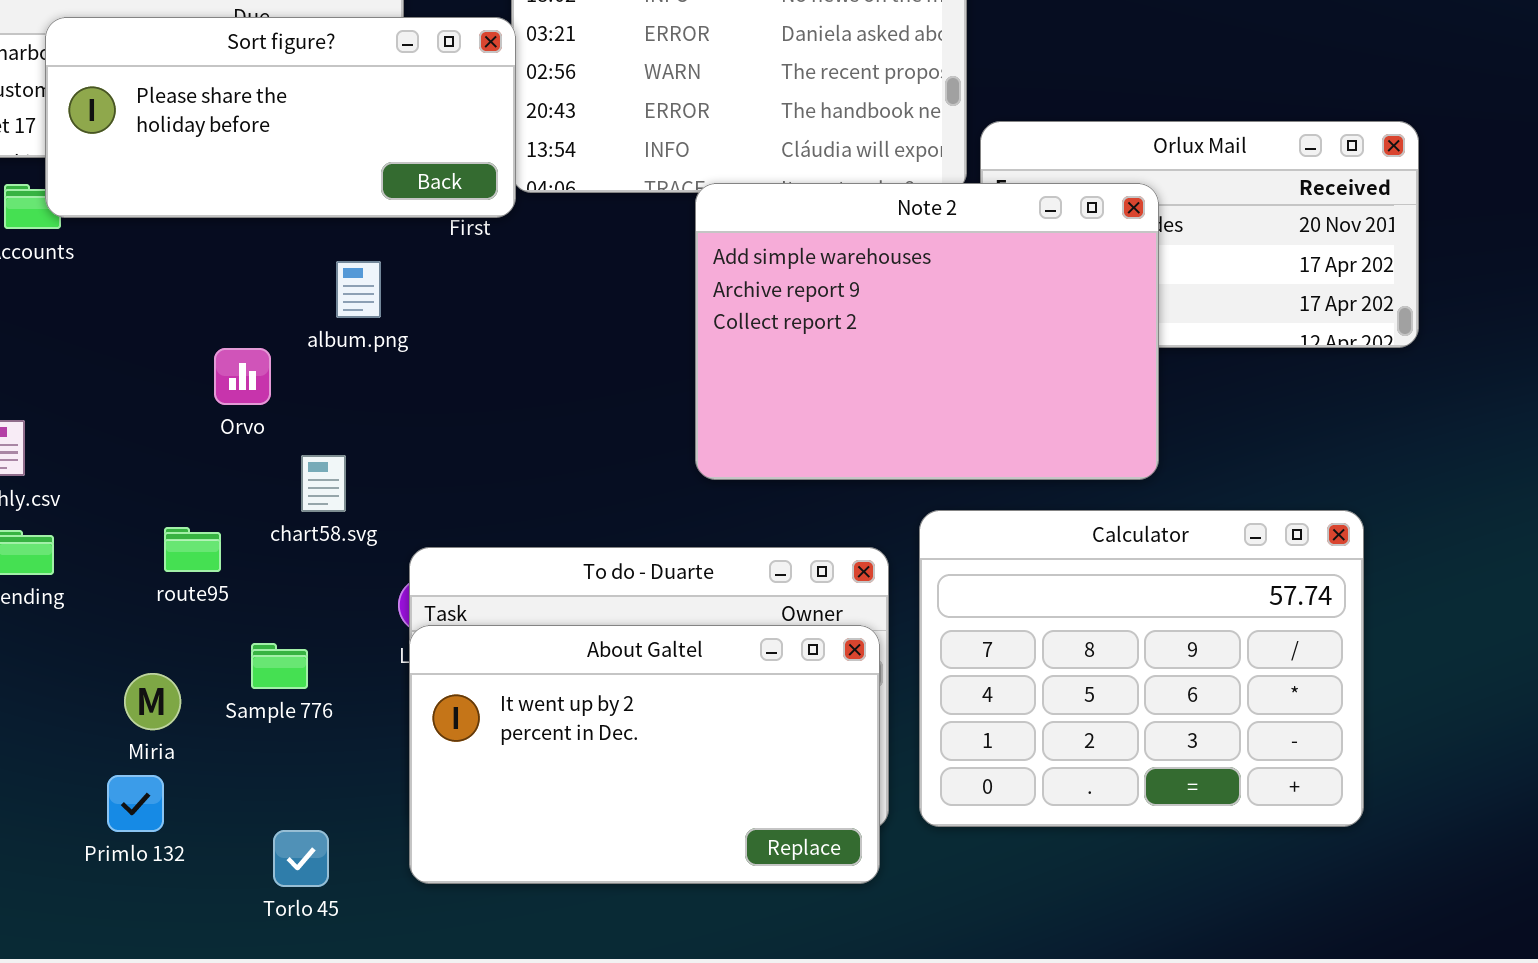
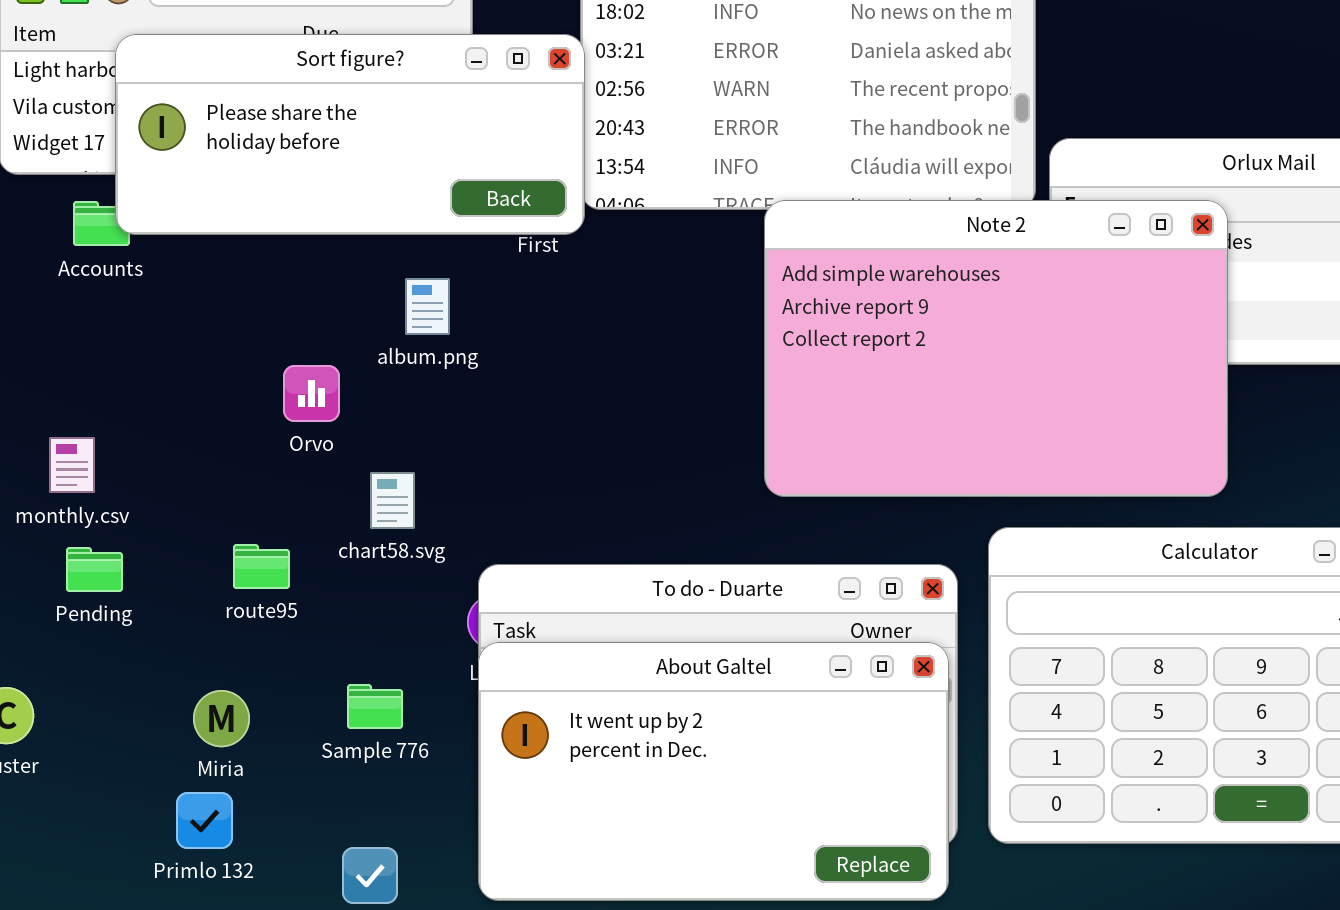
Sample 776: [251,643,308,689] -> [347,684,403,729], moved

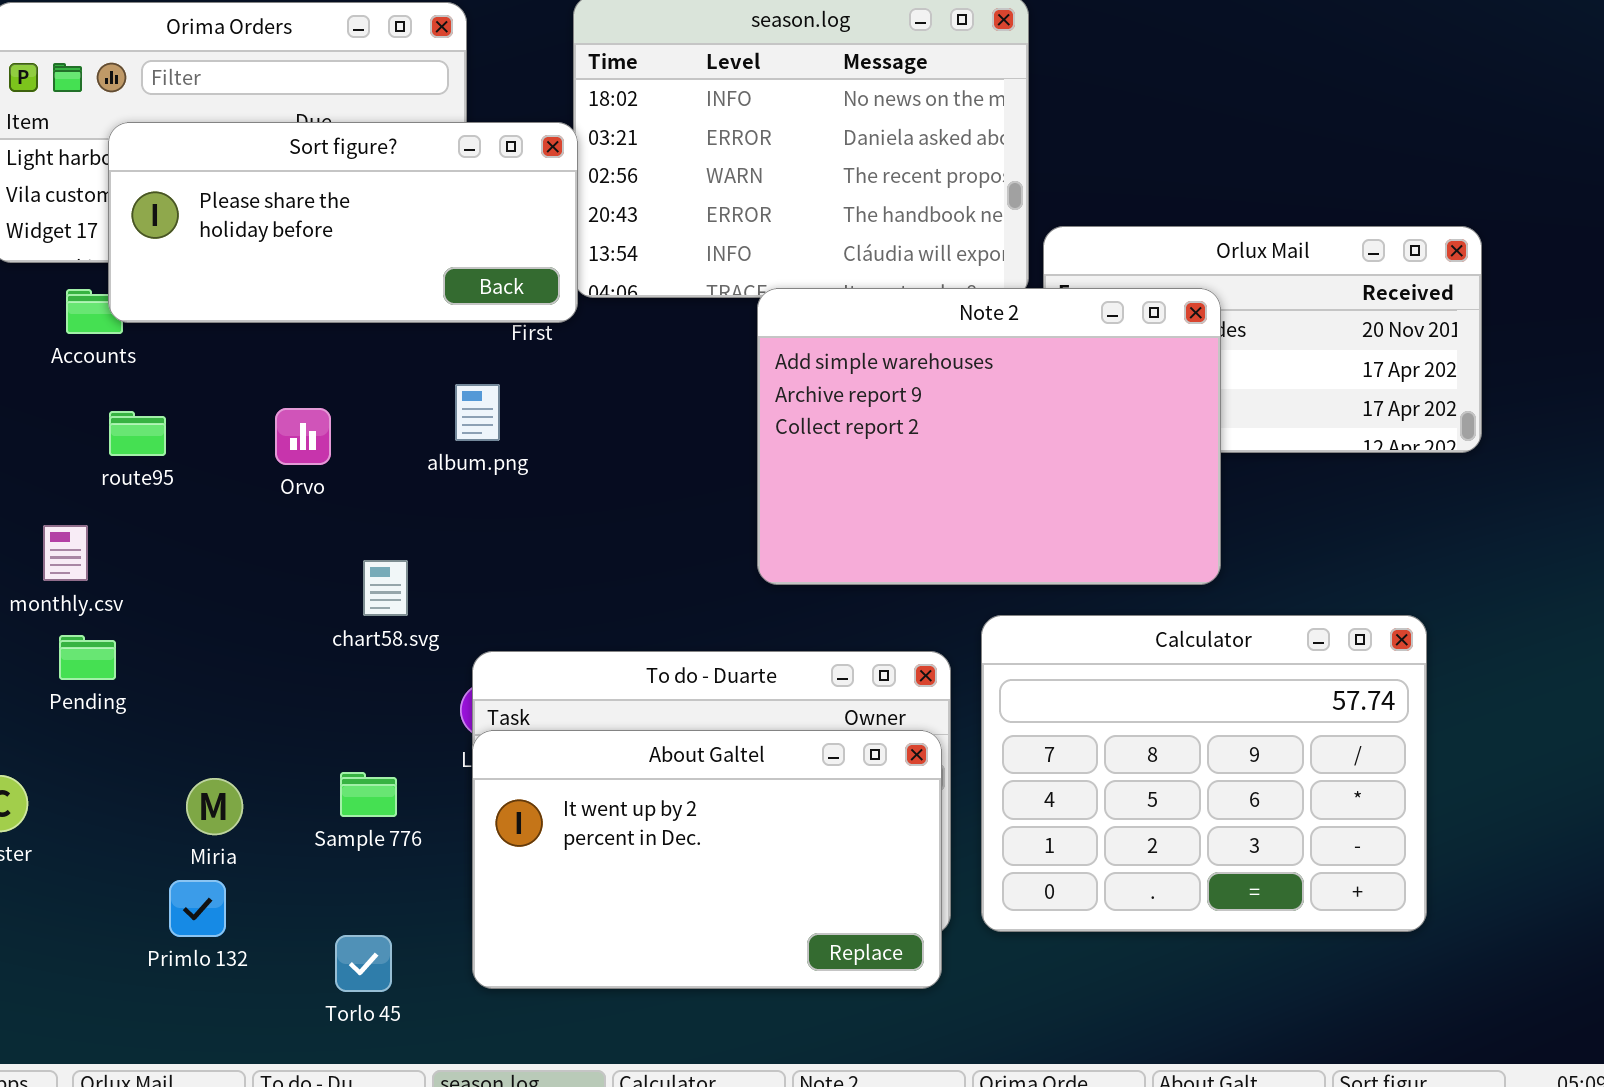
album.png: [405,278,450,335] -> [455,384,500,441], moved
Orvo: [283,365,340,422] -> [275,408,331,465], moved
route95: [233,544,290,589] -> [109,411,166,456], moved

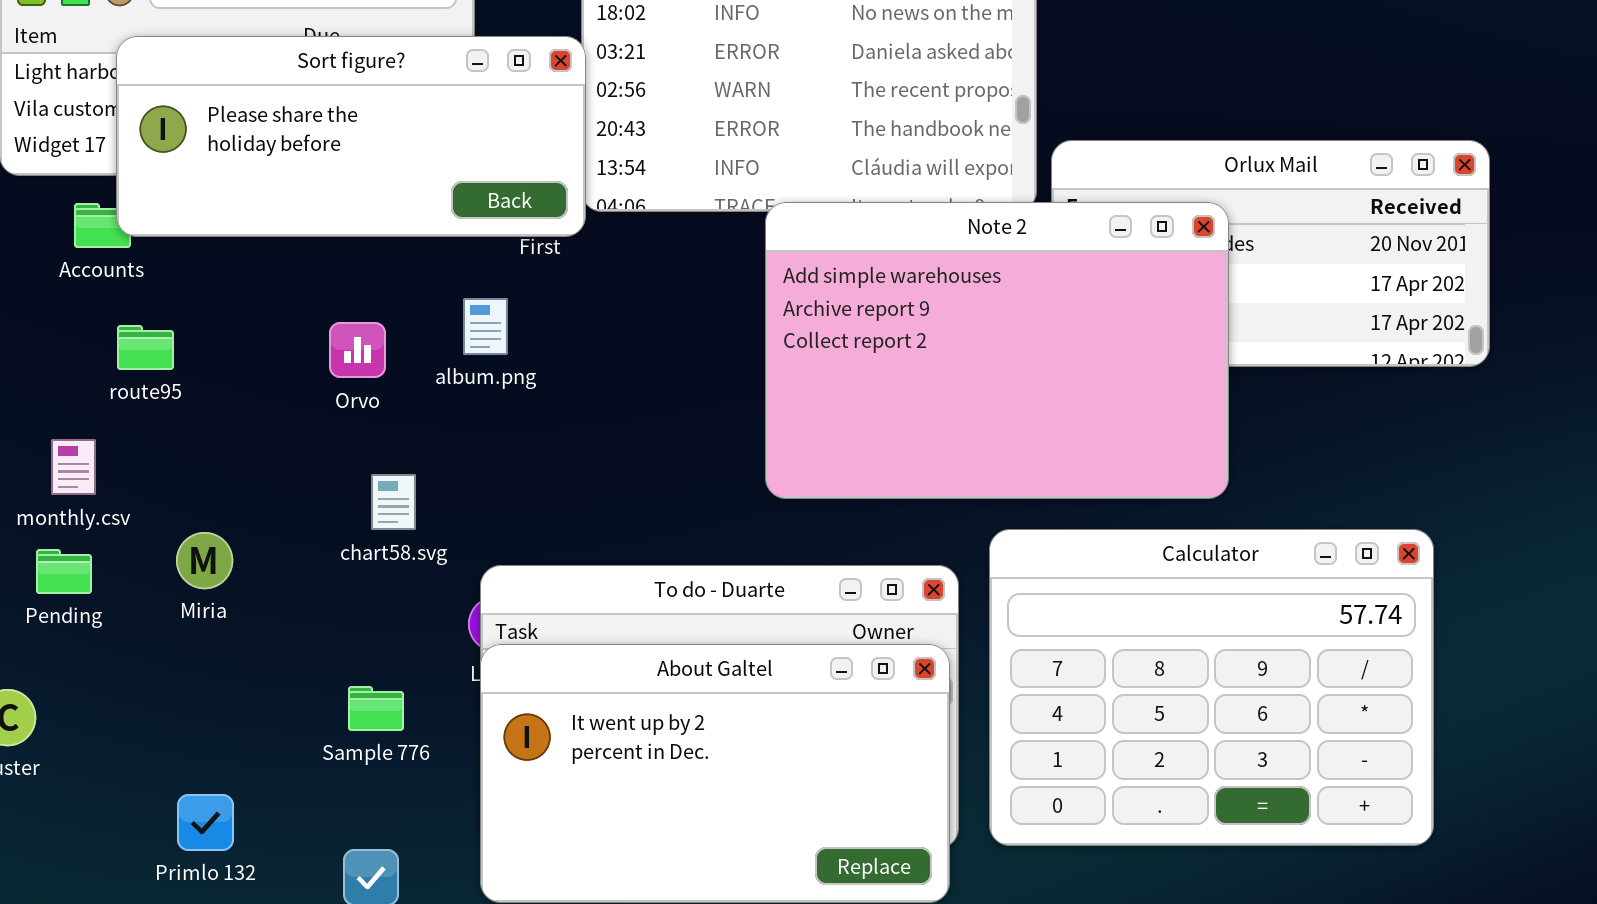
Orvo: [275,408,331,465] -> [329,322,386,378], moved
Pending: [59,635,116,680] -> [36,549,92,594], moved
Miria: [186,778,243,835] -> [176,532,233,589], moved

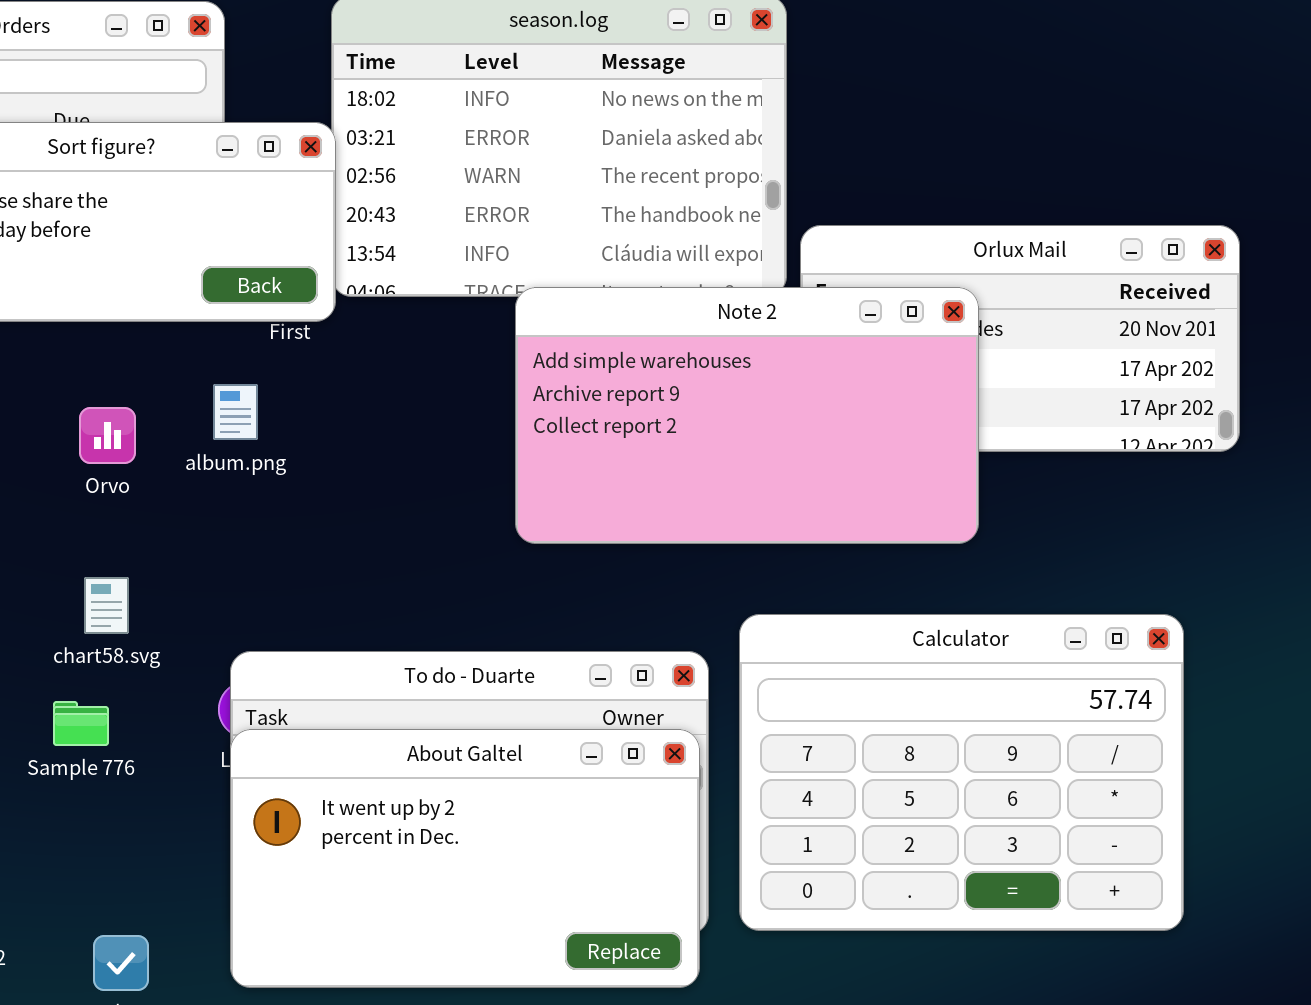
Note 2: [765,202,1229,499] -> [515,287,979,544], resized
chart58.svg: [371,474,416,530] -> [84,577,129,634], moved
Sample 776: [348,686,404,731] -> [53,701,109,746], moved

